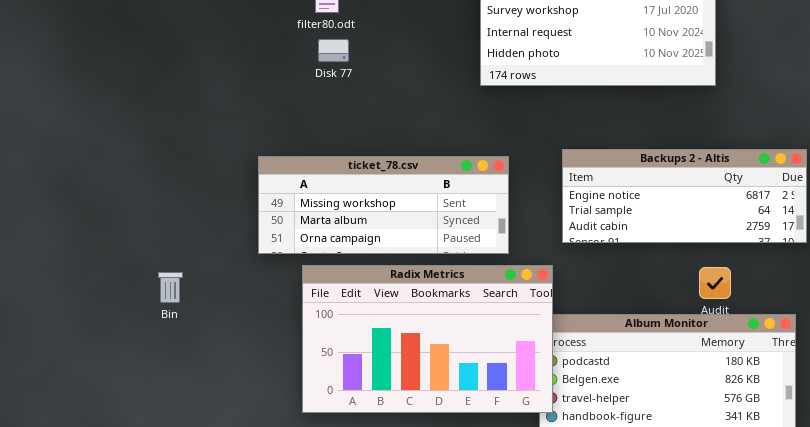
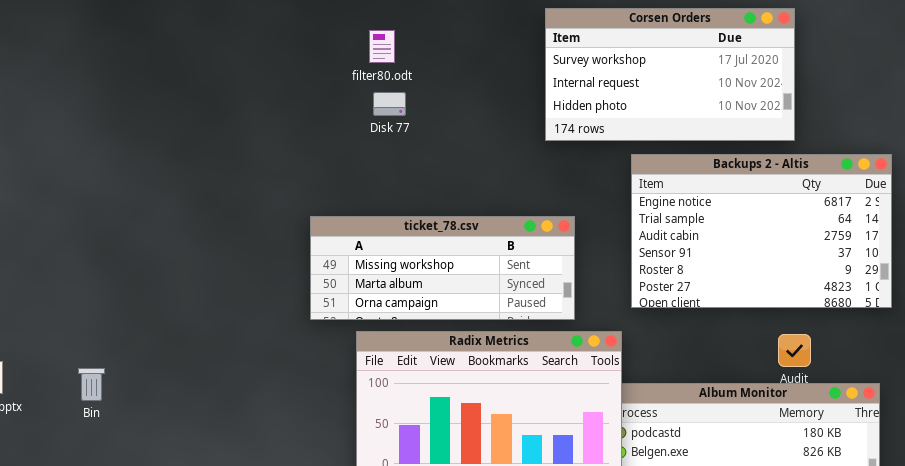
Backups 2 - Altis: [562,149,807,243] -> [631,154,892,308], resized
Bin: [158,272,183,303] -> [78,368,105,401], moved

